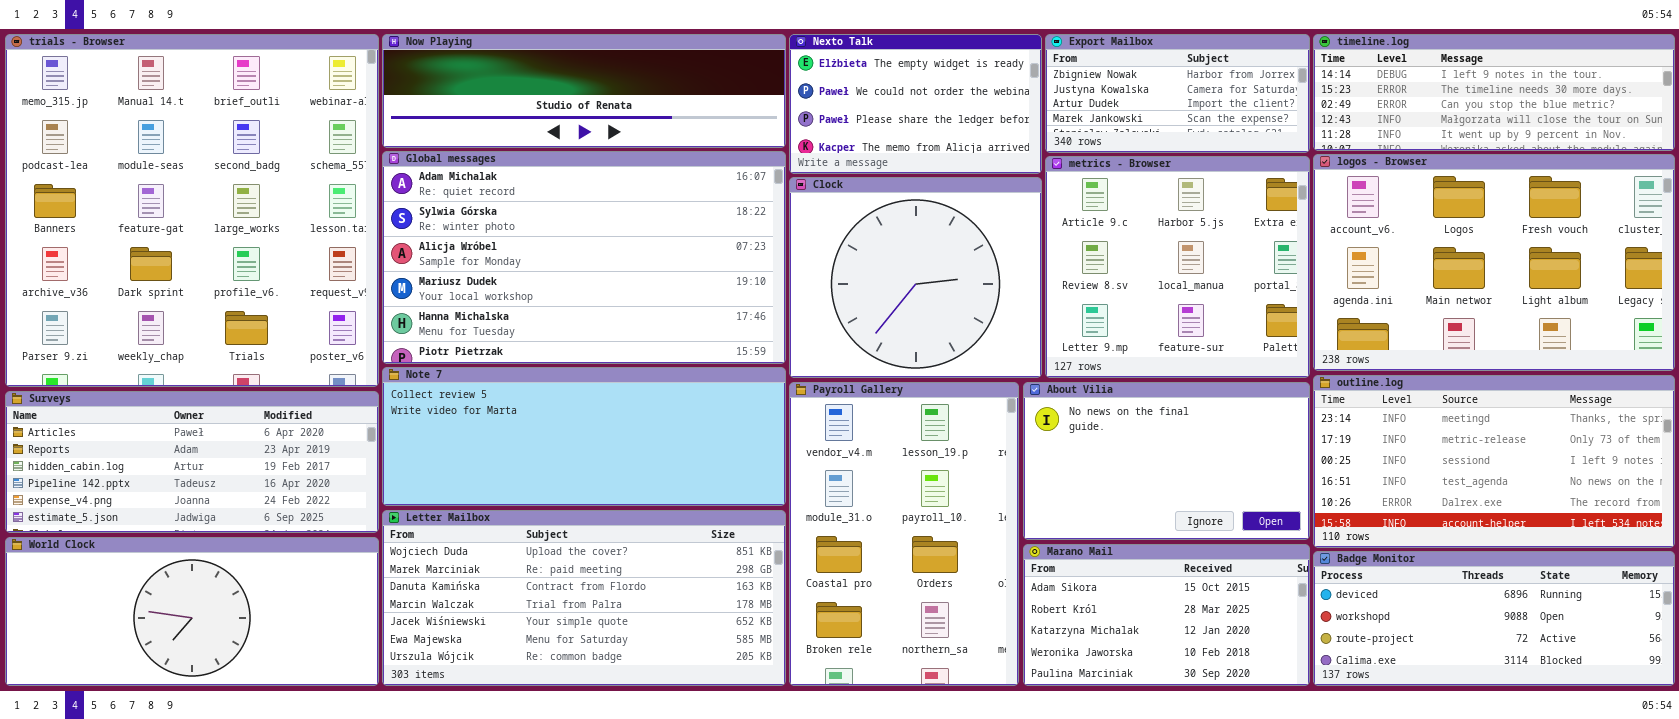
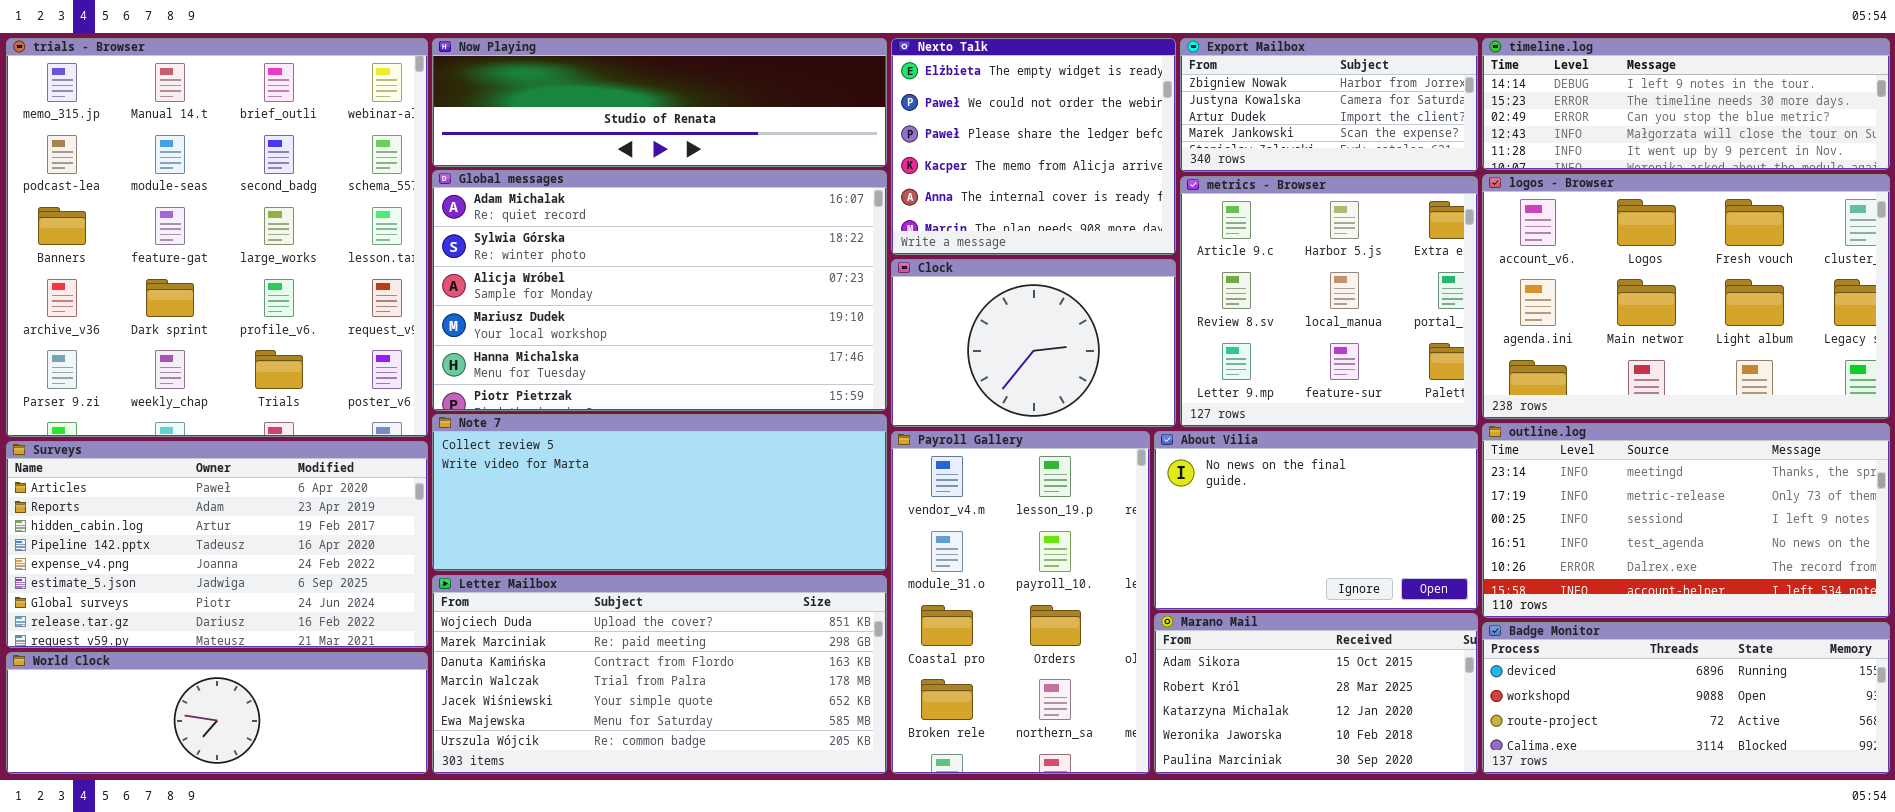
Nexto Talk: [789,34,1042,174] -> [891,38,1176,255], resized
Clock: [789,177,1042,378] -> [891,259,1176,427], resized
Surveys: [5,391,379,533] -> [6,441,428,648], resized
World Clock: [5,537,379,686] -> [6,652,428,774], resized

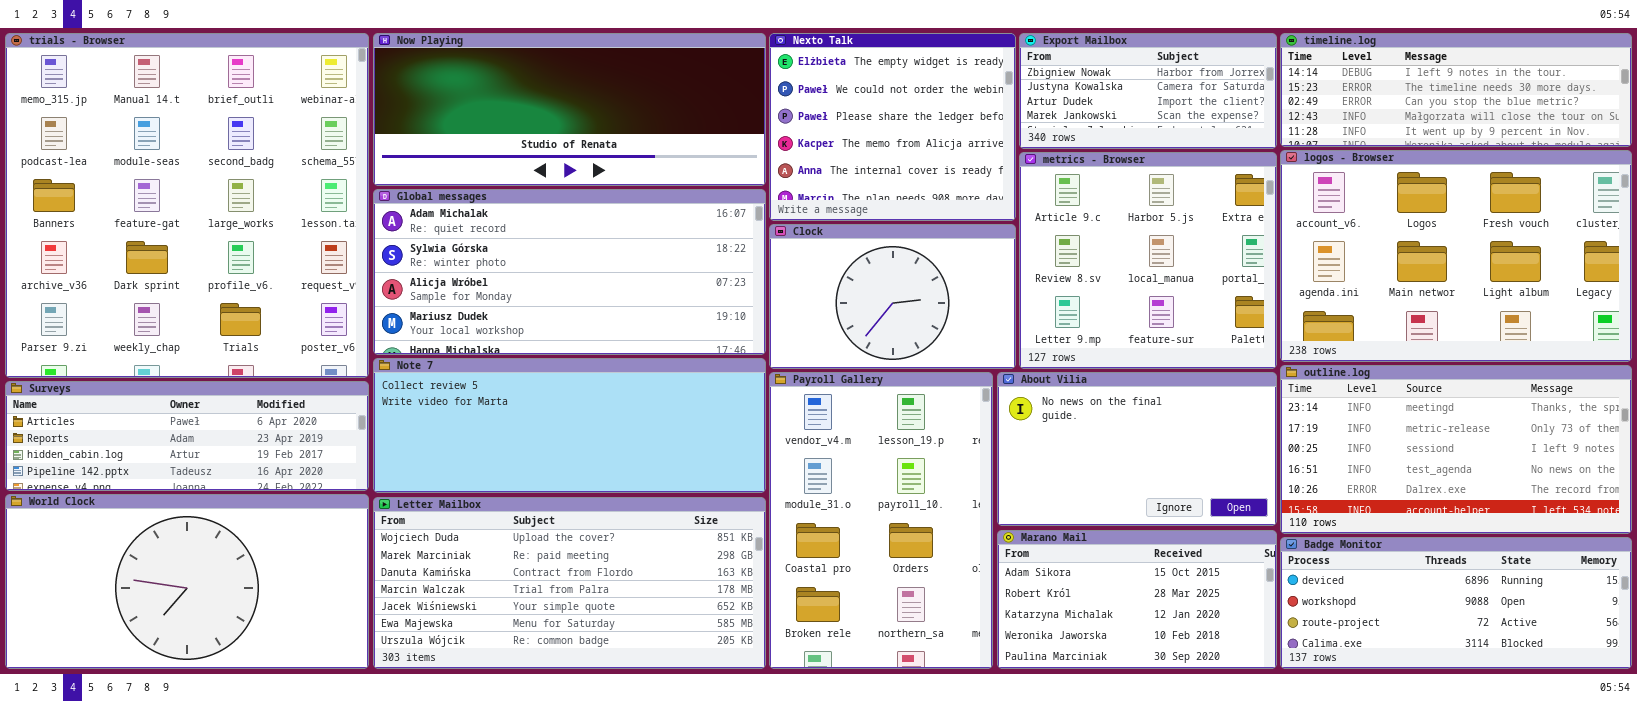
Now Playing: [432,38,887,167] -> [373,33,766,186], resized
Global messages: [432,170,887,411] -> [373,189,766,355], resized
Surveys: [6,441,428,648] -> [5,381,369,491], resized
World Clock: [6,652,428,774] -> [5,494,369,669], resized

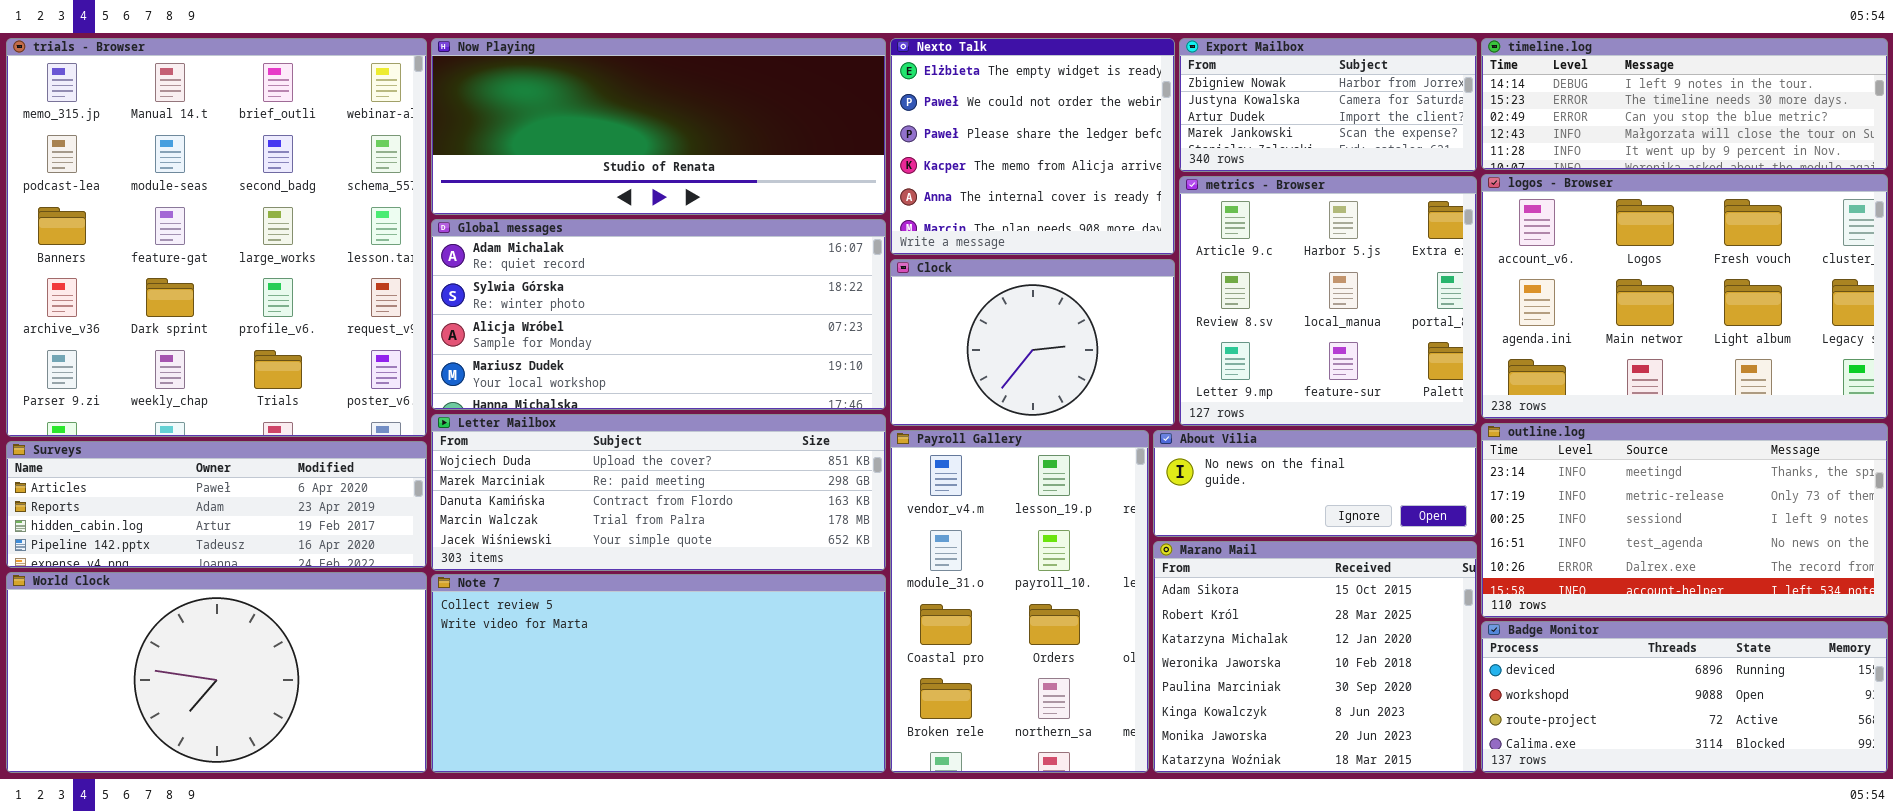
Note 7: [373,358,766,493] -> [431,574,886,773], moved, resized
About Vilia: [997,372,1277,526] -> [1153,430,1477,537], resized
Letter Mailbox: [373,497,766,669] -> [431,414,886,571], moved, resized
Marano Mail: [997,530,1277,669] -> [1153,541,1477,773], resized

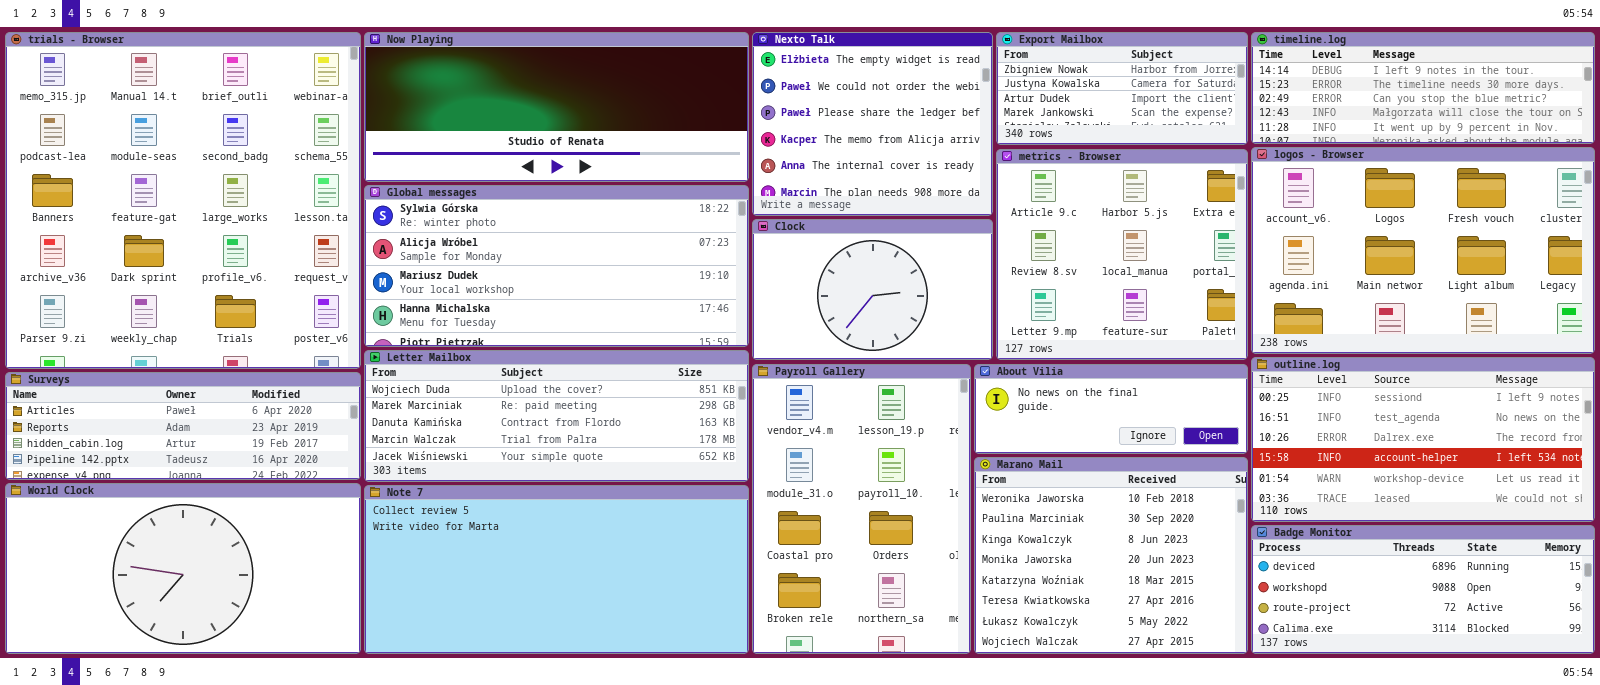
Global messages: [431,219,886,410] -> [364,185,749,347], scrolled down 1 row
outline.log: [1481,423,1888,618] -> [1251,357,1595,522], scrolled down 2 rows
Marano Mail: [1153,541,1477,773] -> [974,457,1248,654], scrolled down 3 rows

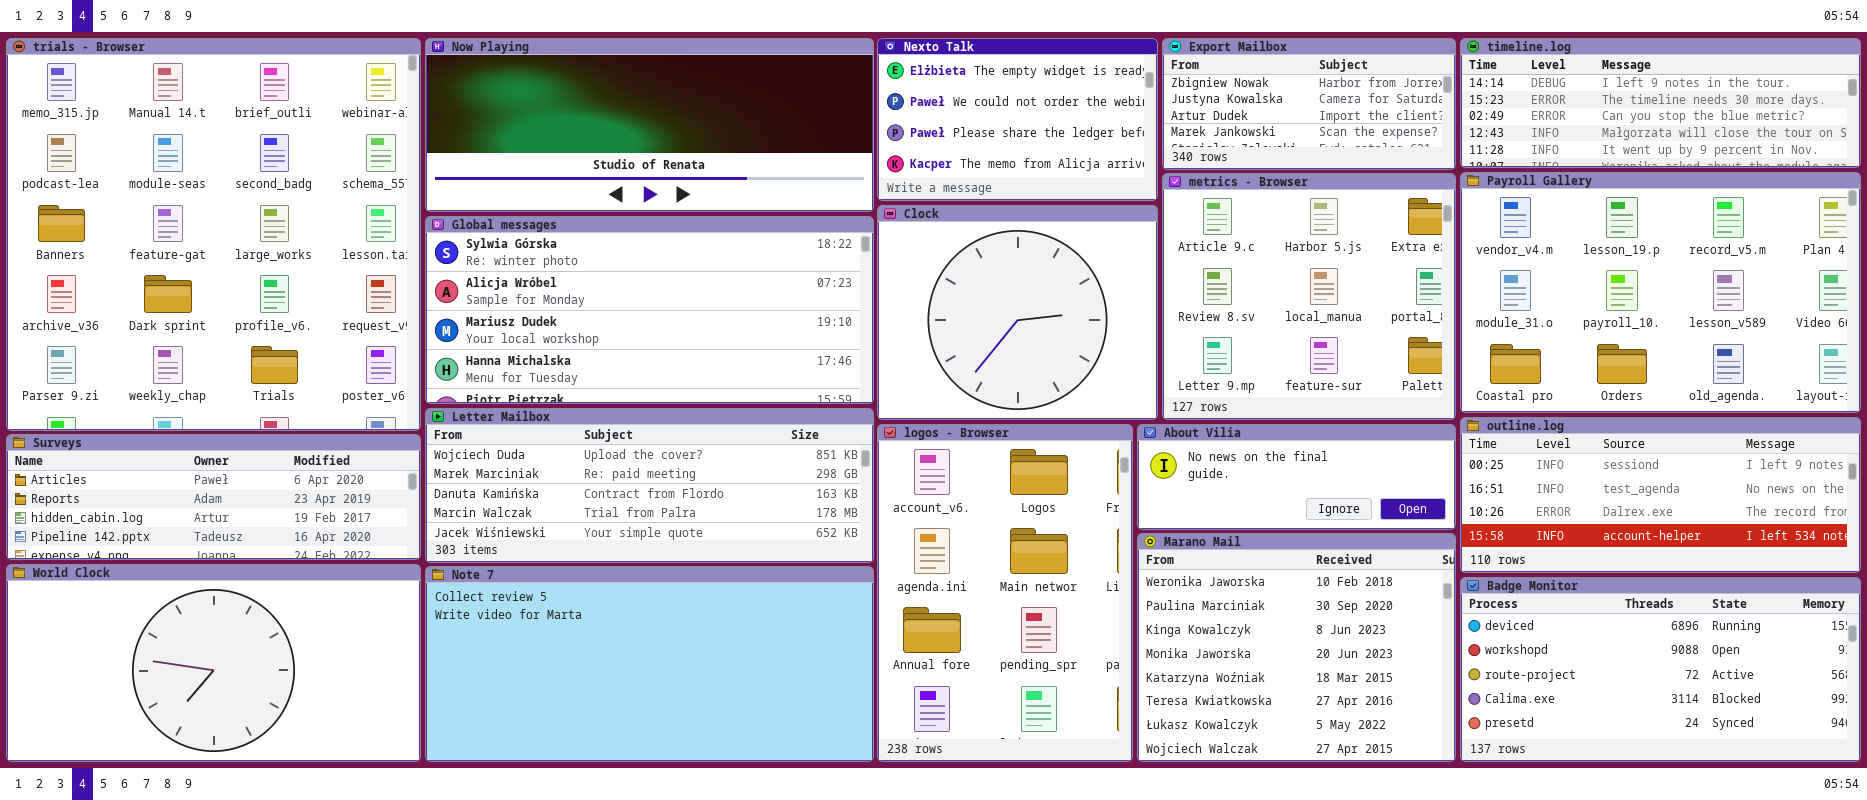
Nexto Talk: [752,32,993,216] -> [877,38,1158,201], resized
logos - Browser: [1251,147,1595,354] -> [877,424,1133,762], moved, resized
Clock: [752,219,993,360] -> [877,205,1158,420], resized
outline.log: [1251,357,1595,522] -> [1460,417,1861,573], resized
Payroll Gallery: [752,364,971,654] -> [1460,172,1861,413], moved, resized
Badge Monitor: [1251,525,1595,654] -> [1460,577,1861,762], resized

